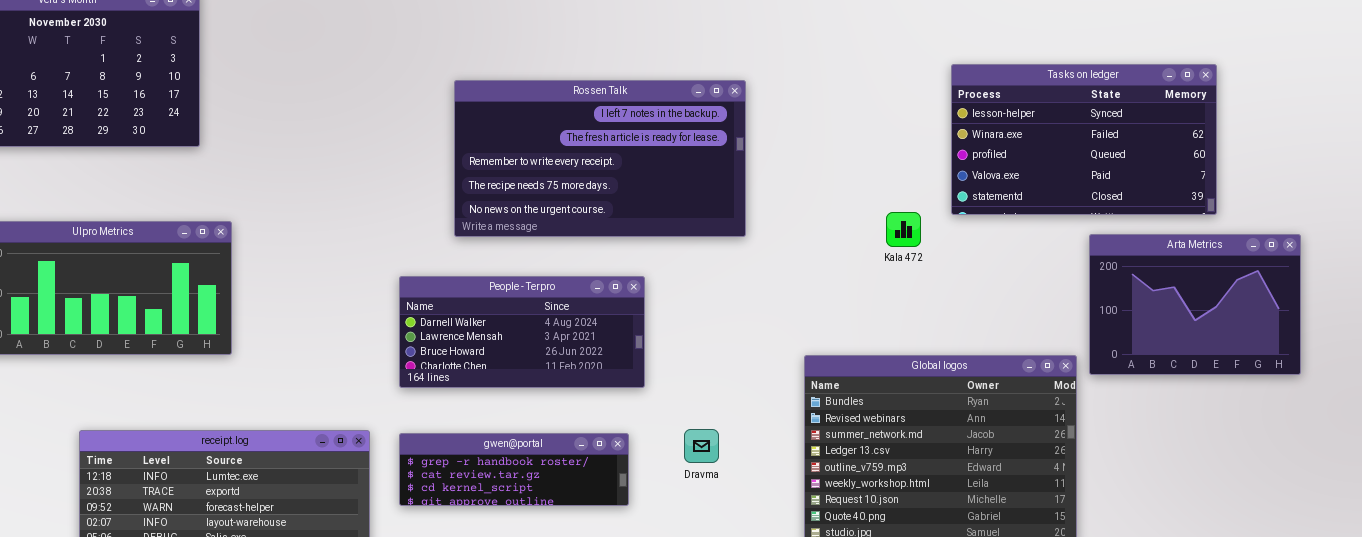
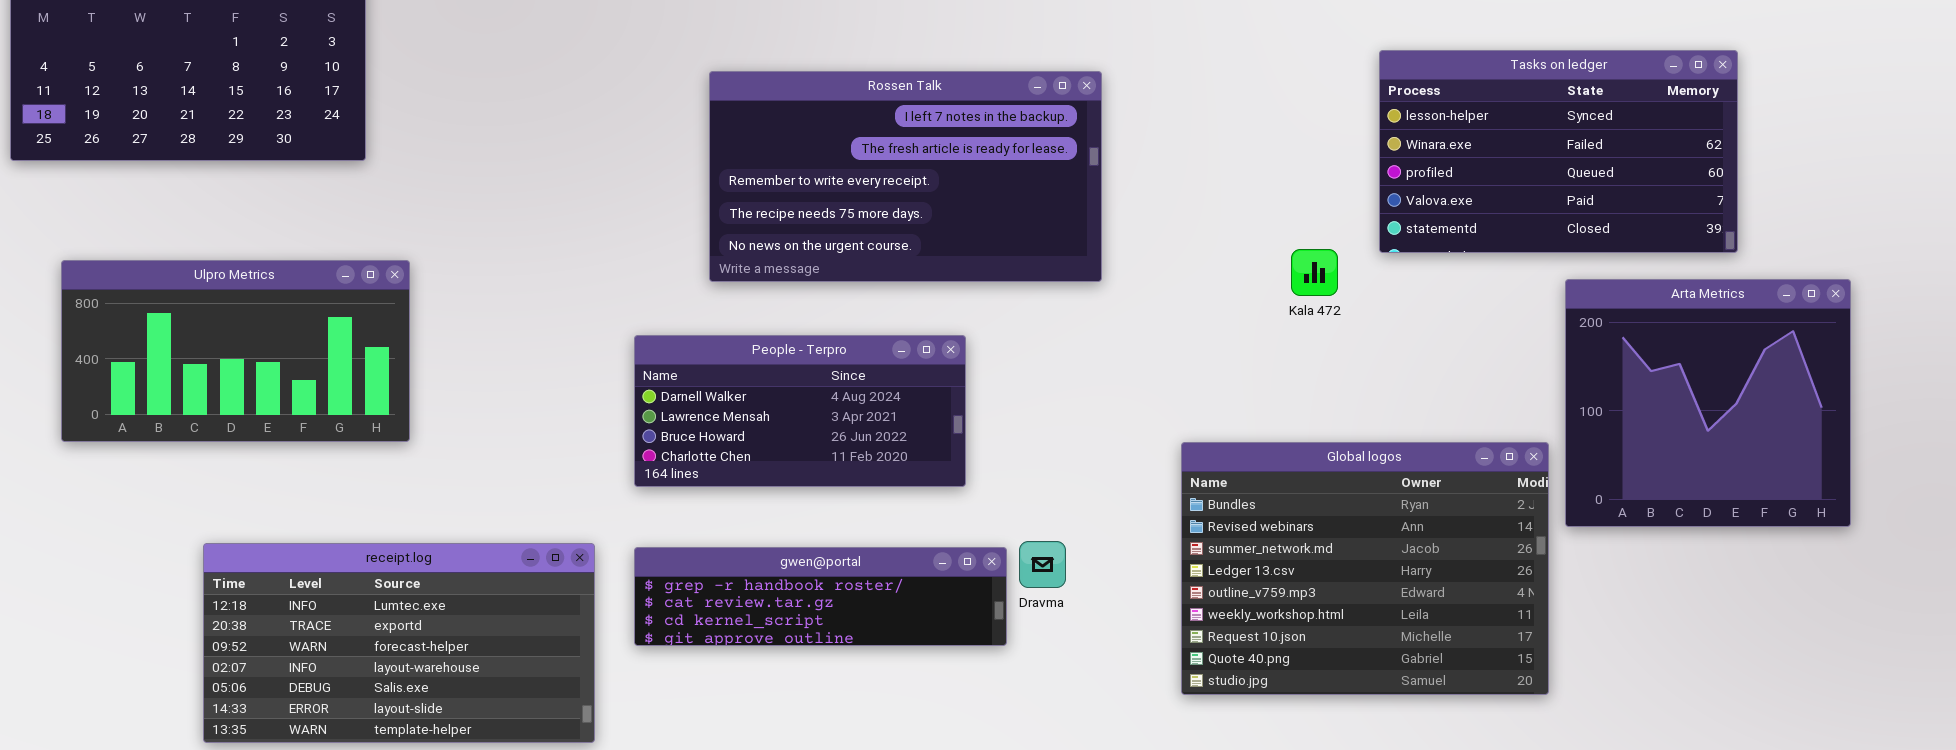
Arta Metrics: [1089,234,1301,375] -> [1565,279,1851,527], resized
gwen@portal: [399,433,629,506] -> [634,547,1007,646], resized

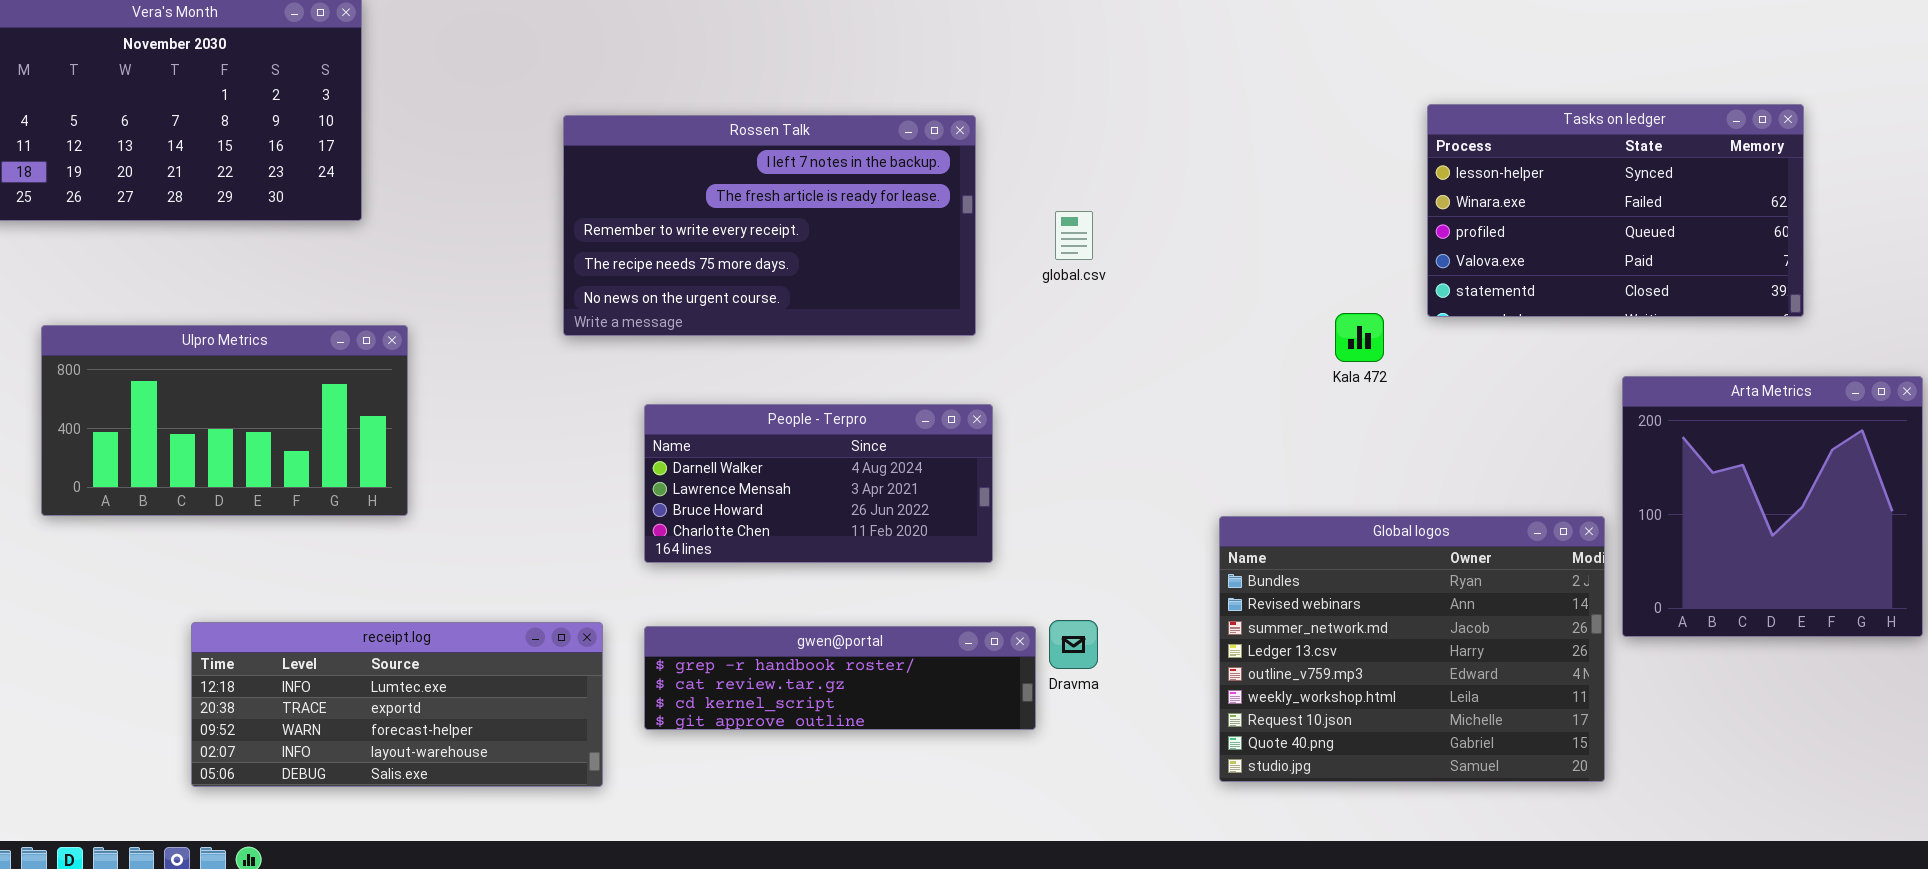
Rossen Talk: [709,71,1102,282] -> [563,115,976,336], moved
Arta Metrics: [1565,279,1851,527] -> [1622,376,1923,637], moved
receipt.log: [203,543,595,743] -> [191,622,603,787], resized

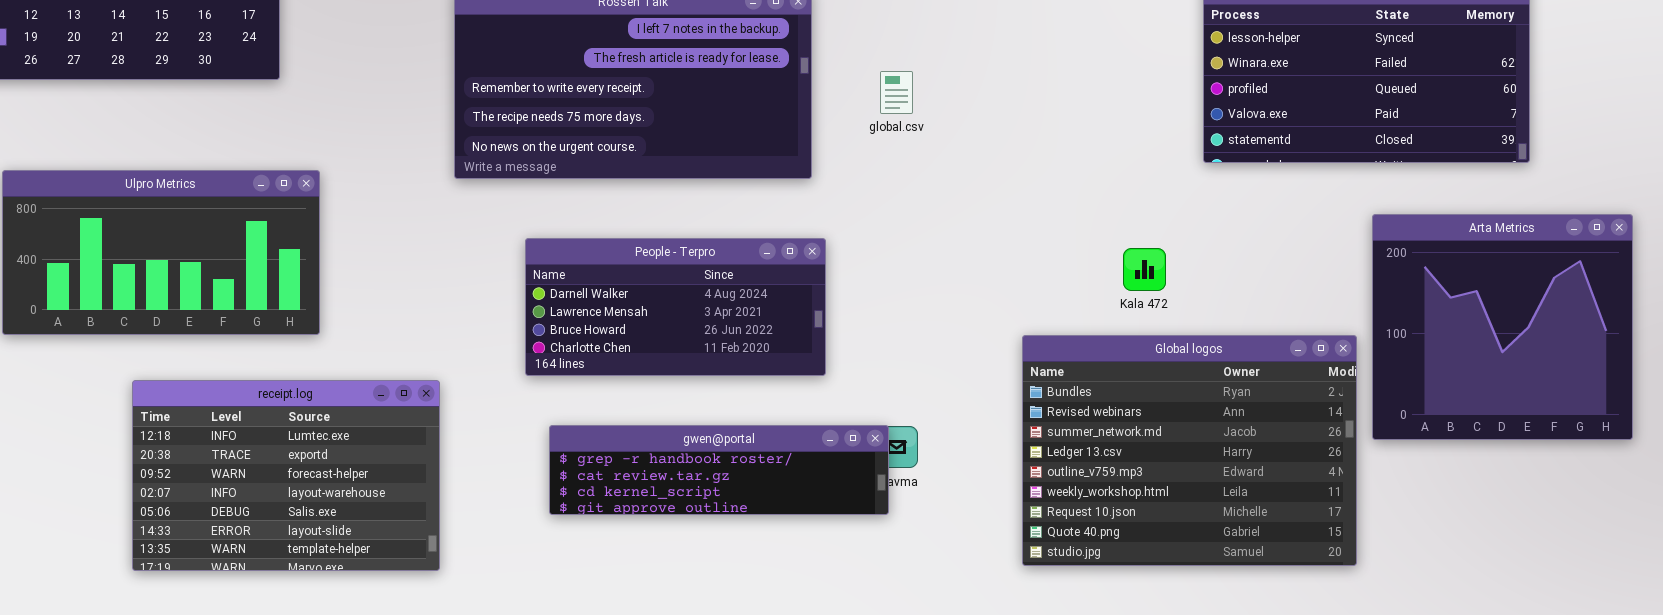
Kala 472: [1335,313,1384,362] -> [1123,248,1166,291], moved
receipt.log: [191,622,603,787] -> [132,380,440,571], resized
gwen@portal: [644,626,1036,730] -> [549,425,889,515], moved

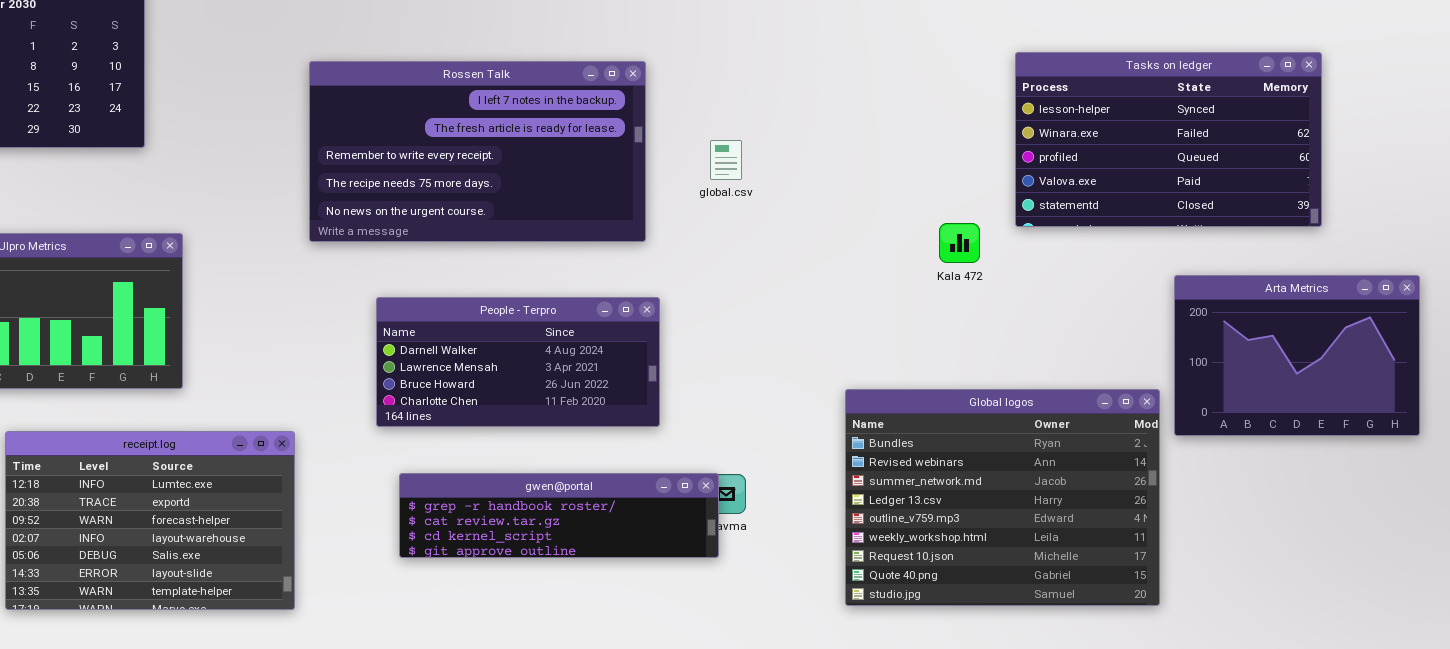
Arta Metrics: [1372,214,1633,440] -> [1174,275,1420,436], resized
Kala 472: [1123,248,1166,291] -> [939,223,980,263], moved

